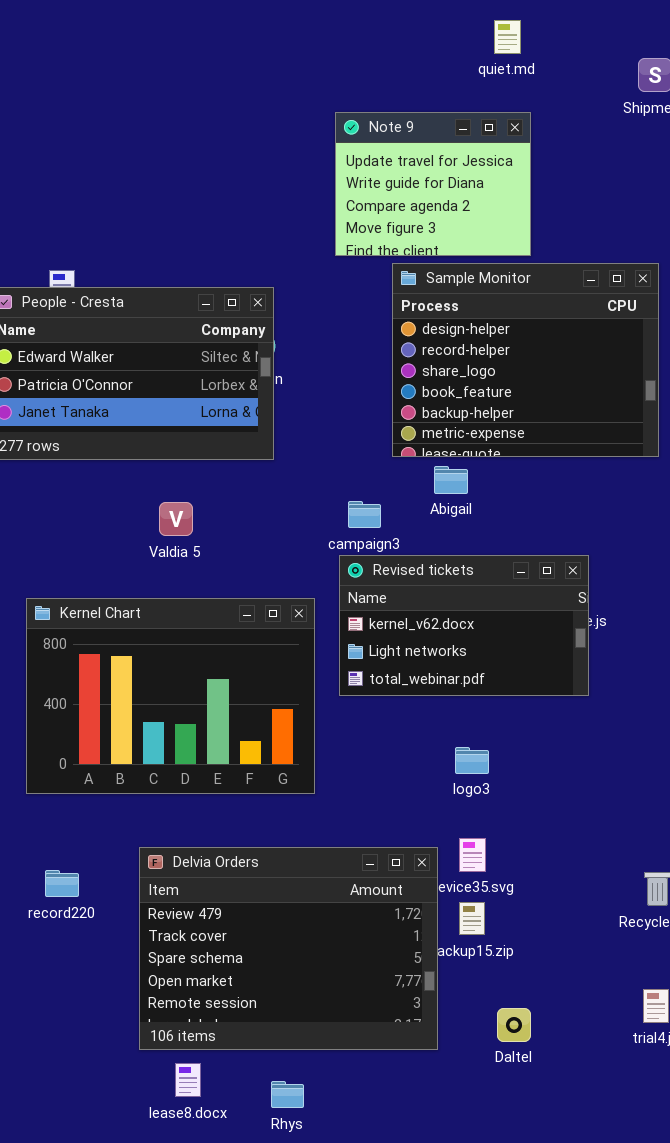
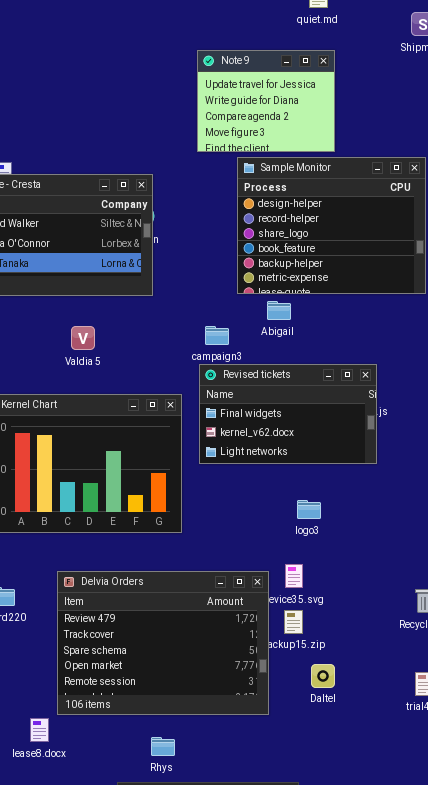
Revised tickets: [339,555,589,696] -> [199,364,377,464], scrolled up 1 row
logo3: [455,747,489,774] -> [297,500,321,519], moved
Daltel: [497,1008,531,1042] -> [311,664,335,688], moved
lease8.docx: [175,1063,201,1097] -> [30,718,49,742], moved

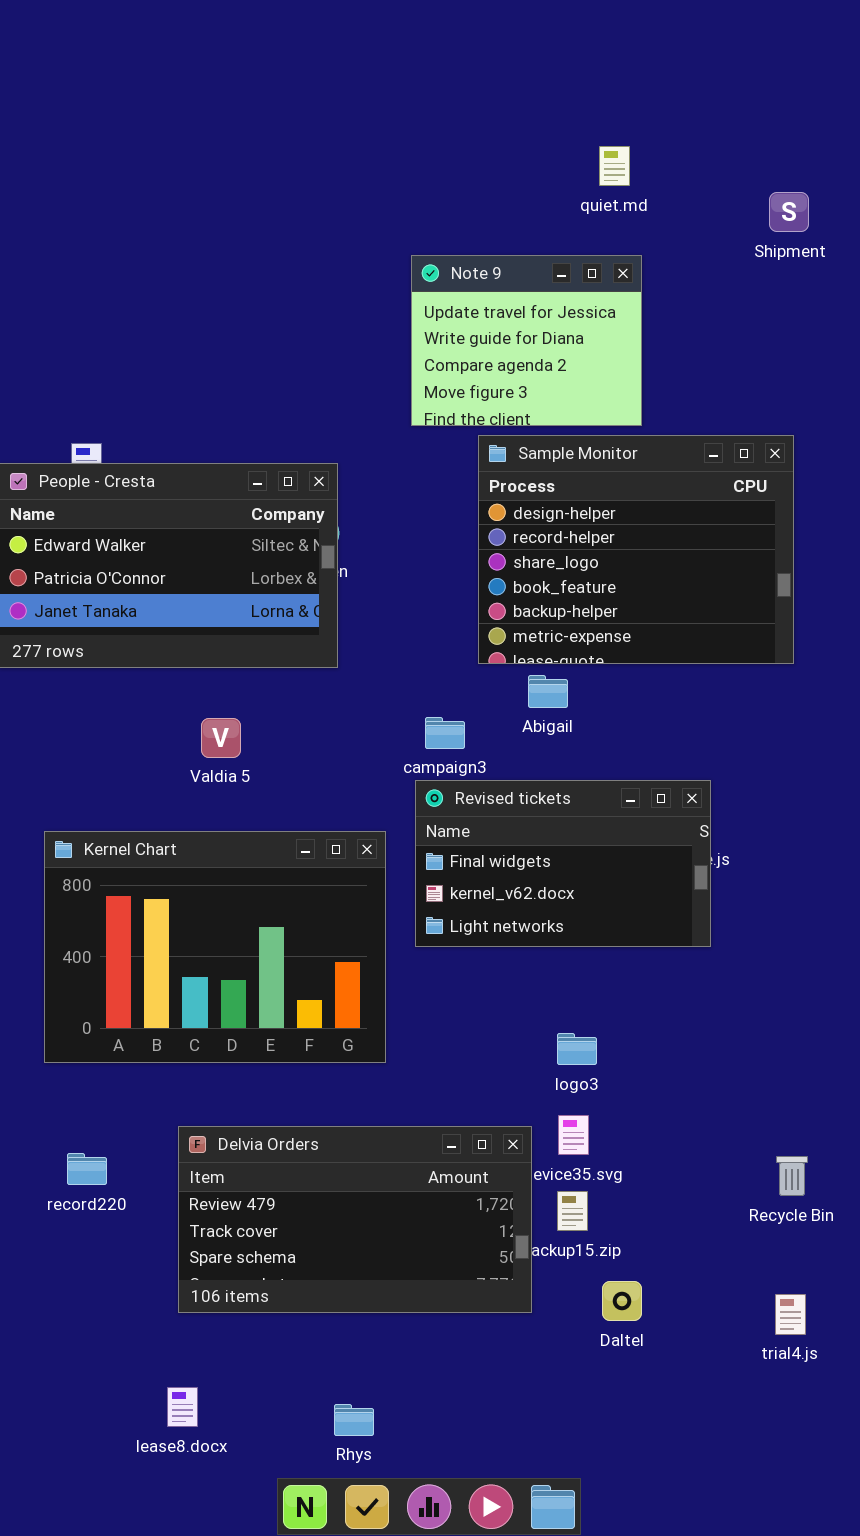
logo3: [297,500,321,519] -> [557,1033,597,1065], moved
Delvia Orders: [57,571,269,715] -> [178,1126,532,1313], resized
lease8.docx: [30,718,49,742] -> [167,1387,198,1427], moved

